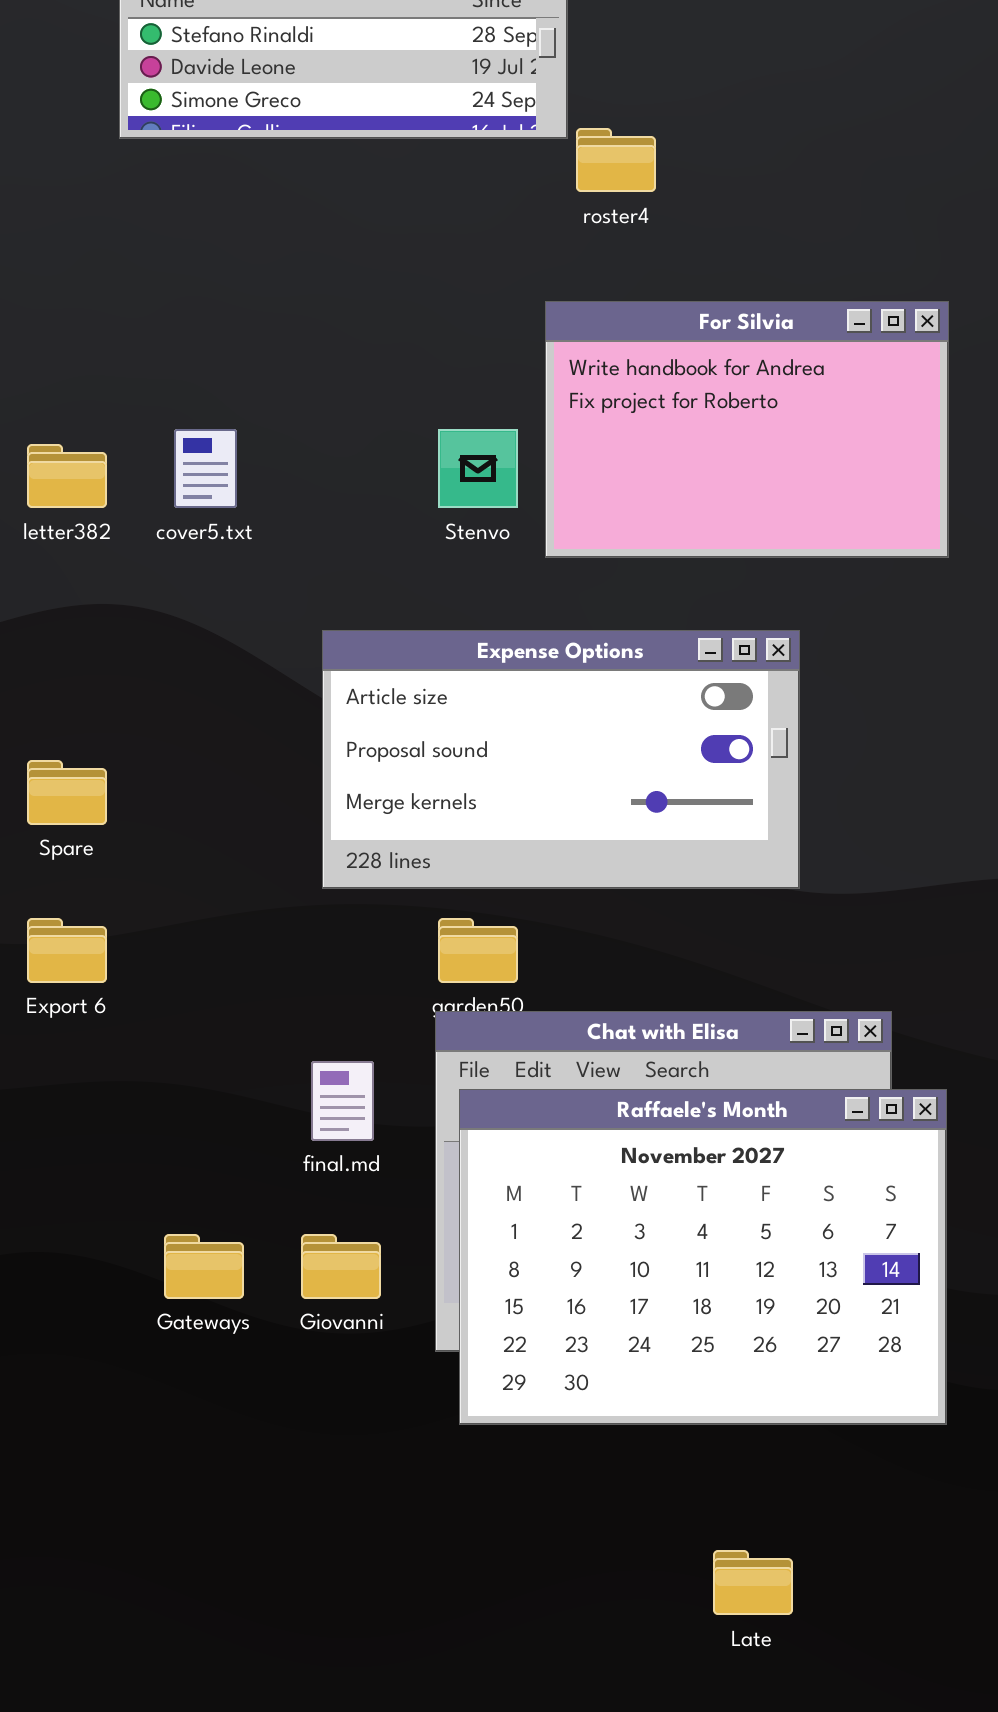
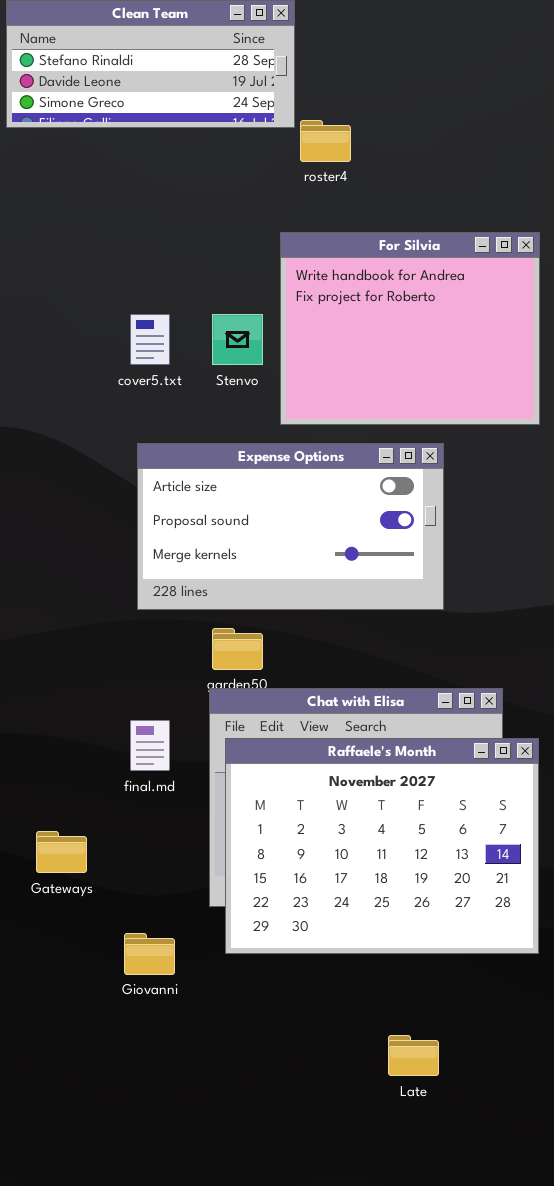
For Silvia: [545,301,949,558] -> [280,232,540,425], resized
cover5.txt: [174,429,237,508] -> [130,314,170,365], moved
Giovanni: [301,1234,381,1299] -> [124,933,175,975], moved

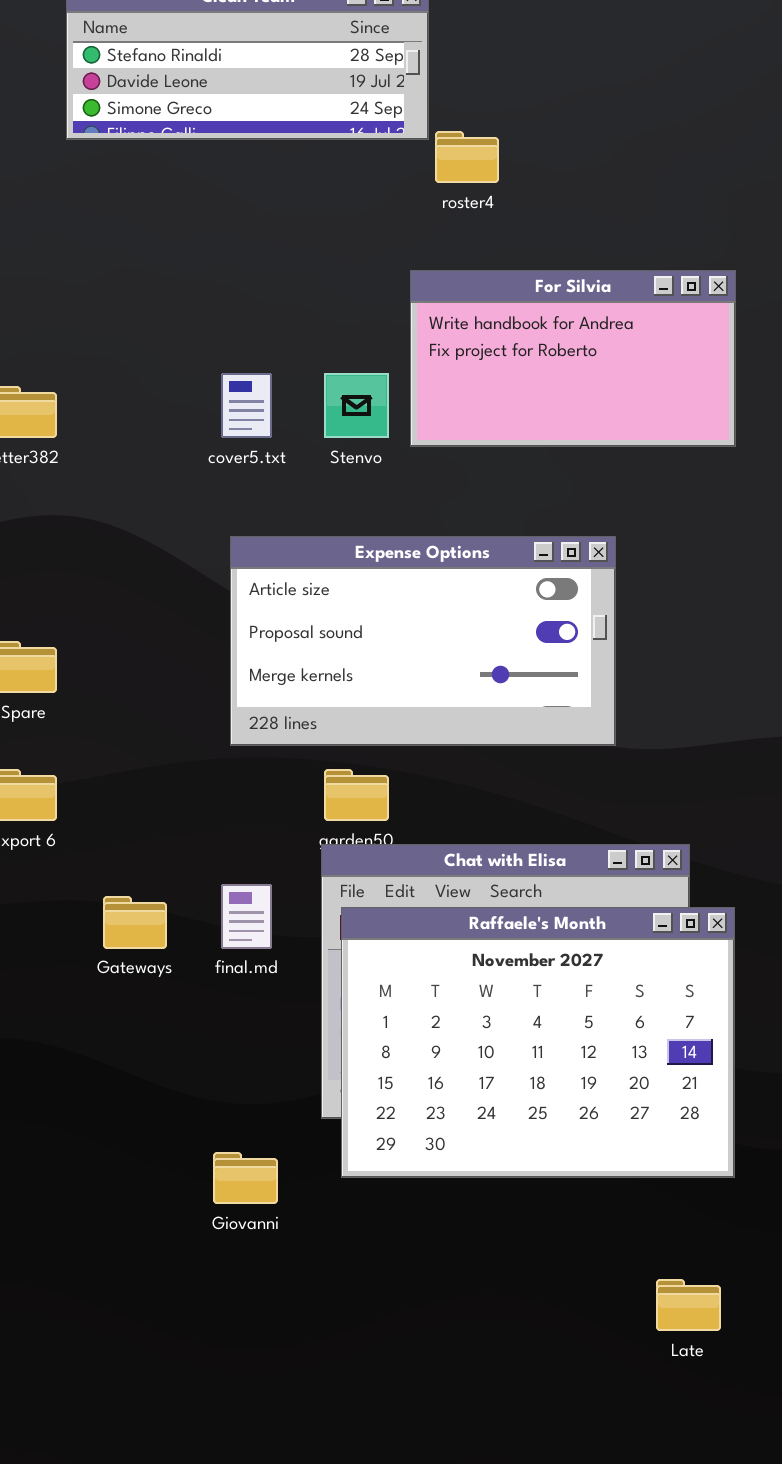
For Silvia: [280,232,540,425] -> [410,270,736,447], resized
Gateways: [36,831,87,873] -> [103,896,167,949], moved
Late: [388,1035,439,1076] -> [656,1279,721,1331], moved

